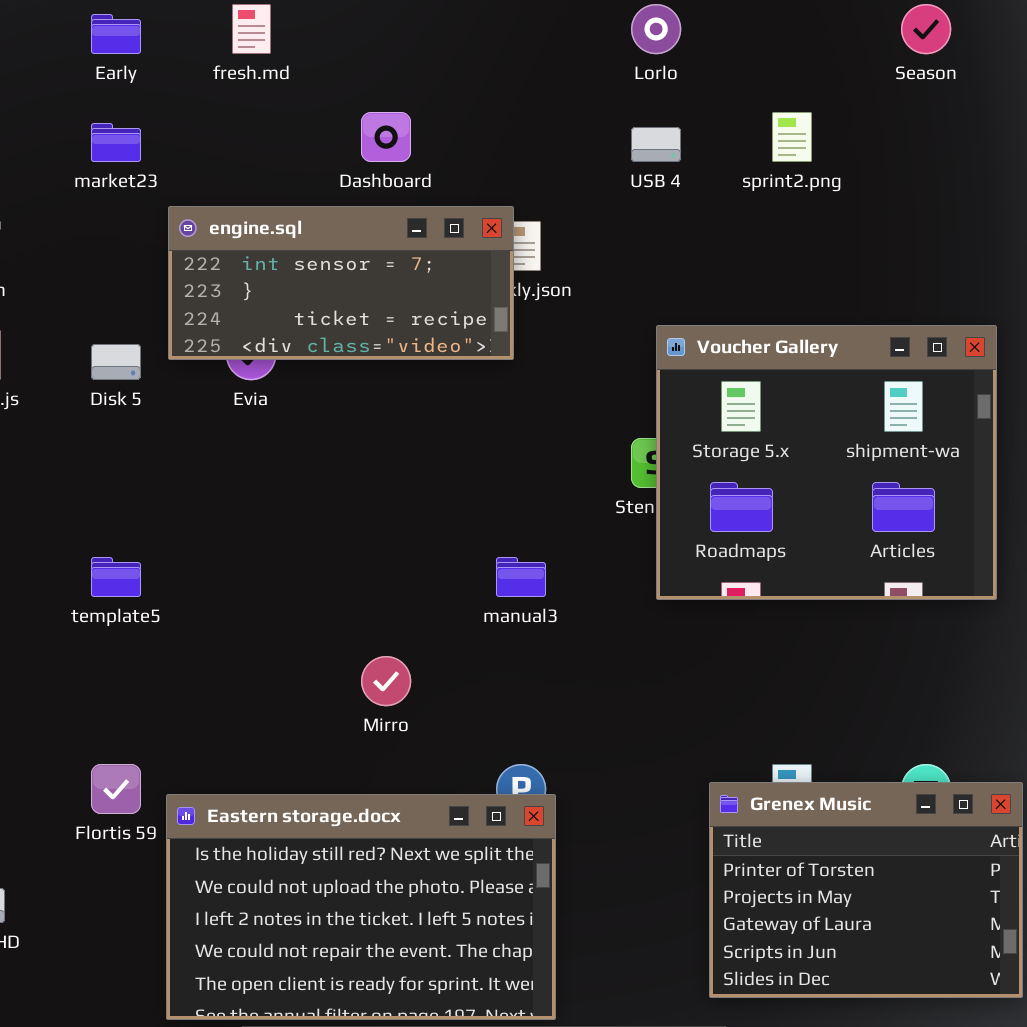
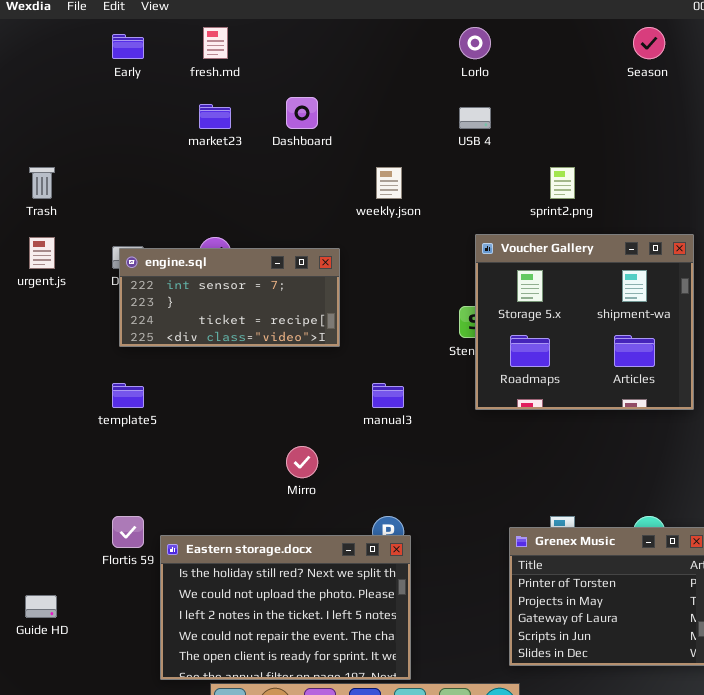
sprint2.png: [772,112,812,162] -> [550,167,575,199], moved
market23: [91,123,141,162] -> [199,104,231,129], moved
engine.sql: [168,206,514,360] -> [119,248,340,347], moved

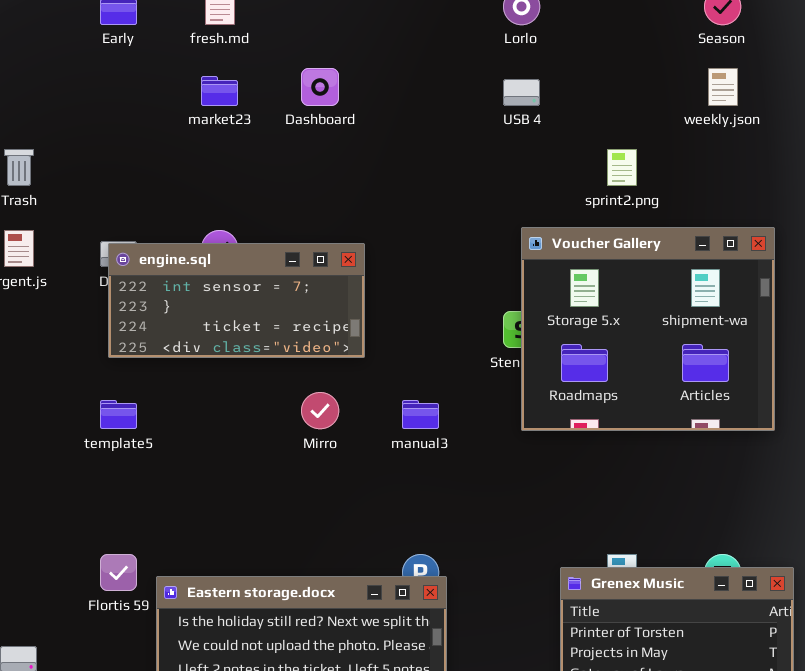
weekly.json: [376,167,402,199] -> [708,68,738,106], moved
Mirro: [286,446,318,478] -> [301,392,339,429], moved

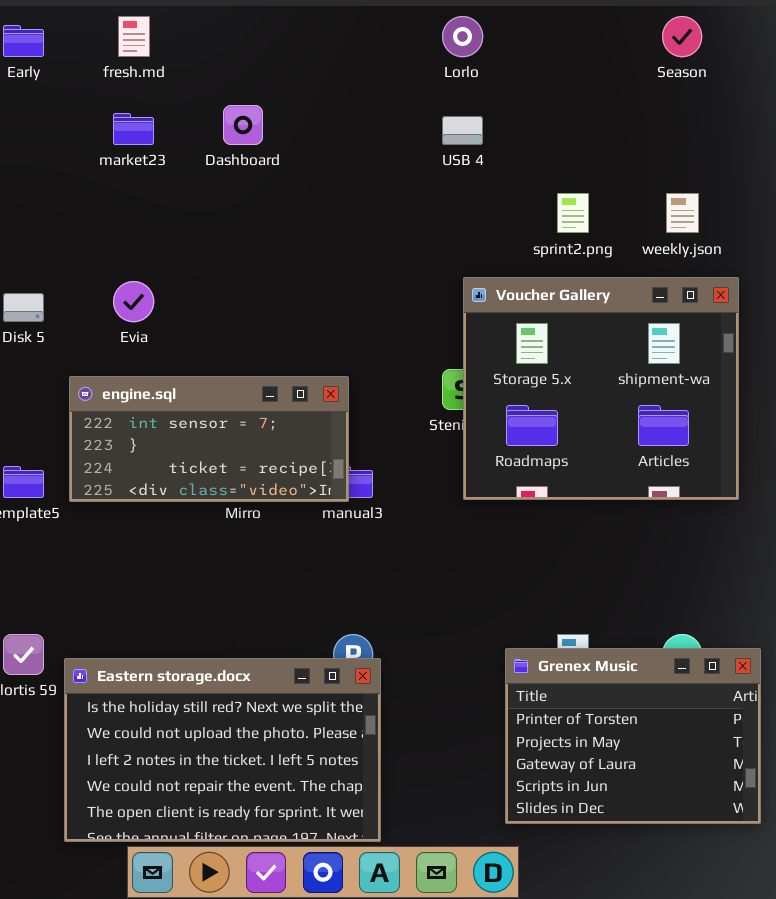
weekly.json: [708,68,738,106] -> [666,193,699,233], moved
engine.sql: [108,243,365,358] -> [69,376,349,502], moved

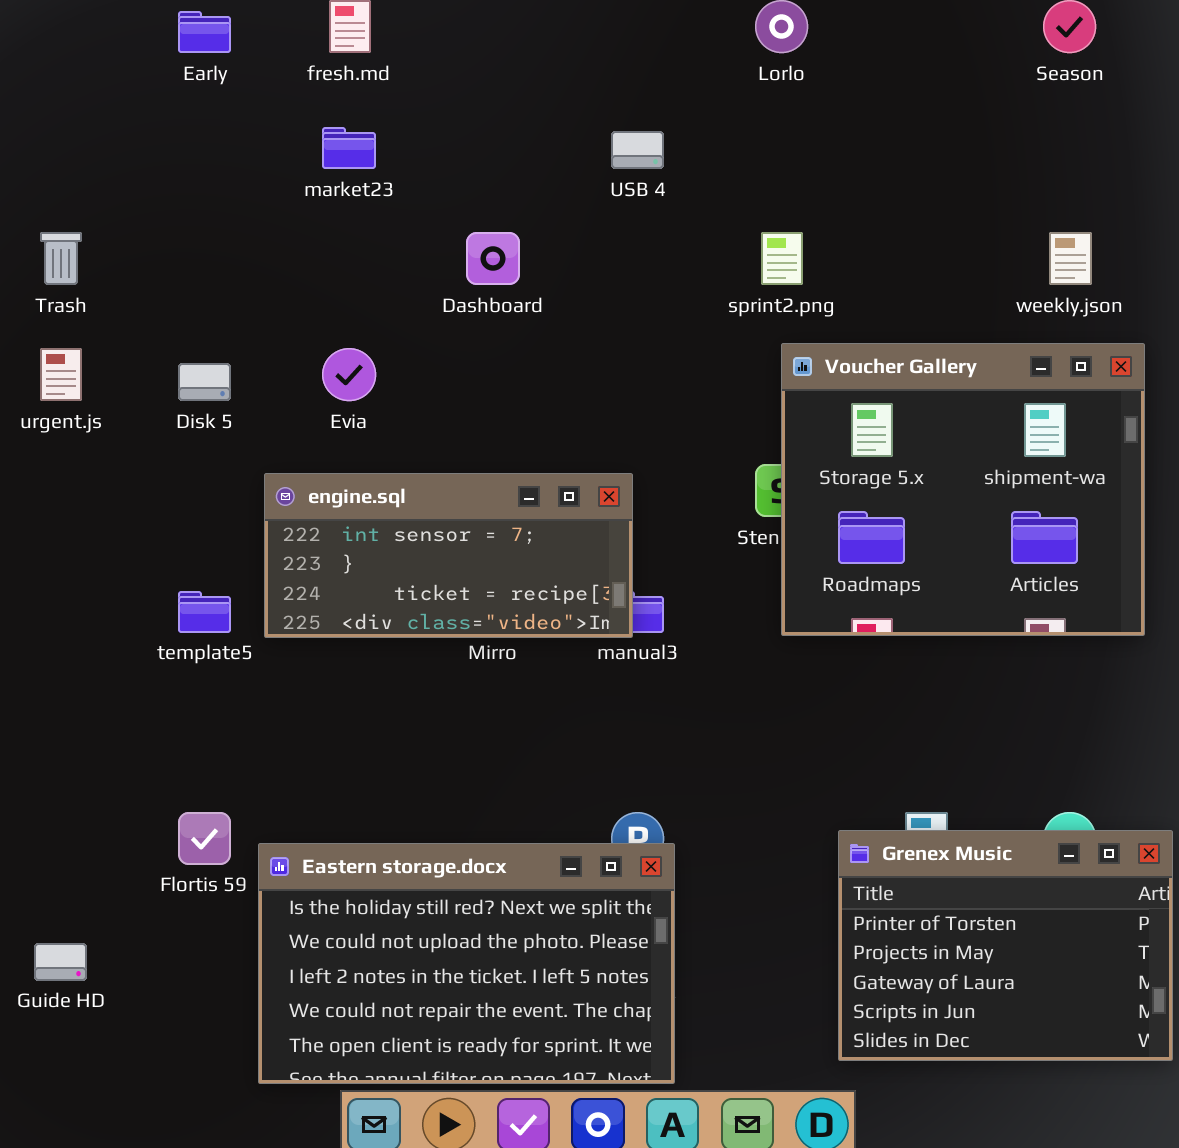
Dashboard: [223,105,263,145] -> [466,232,520,285], moved
USB 4: [442,116,483,145] -> [611,131,664,169], moved
sprint2.png: [557,193,589,233] -> [761,232,803,285], moved

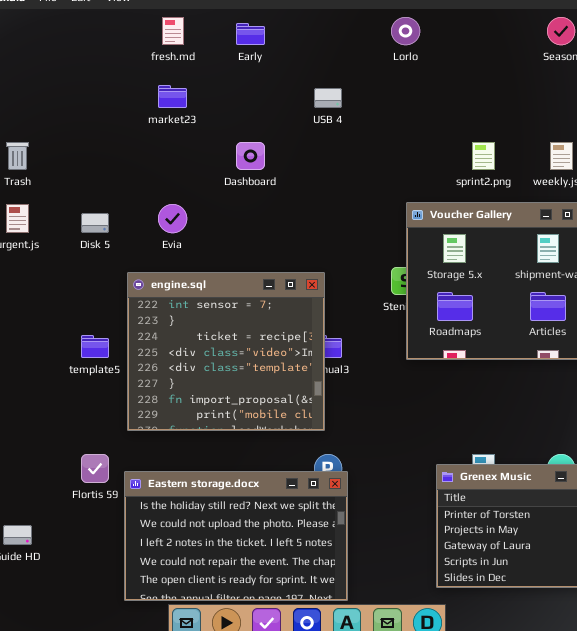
Early: [178,11,231,53] -> [236,23,265,45], moved
sprint2.png: [761,232,803,285] -> [472,142,495,170], moved
engine.sql: [264,473,633,638] -> [127,272,325,431], resized

